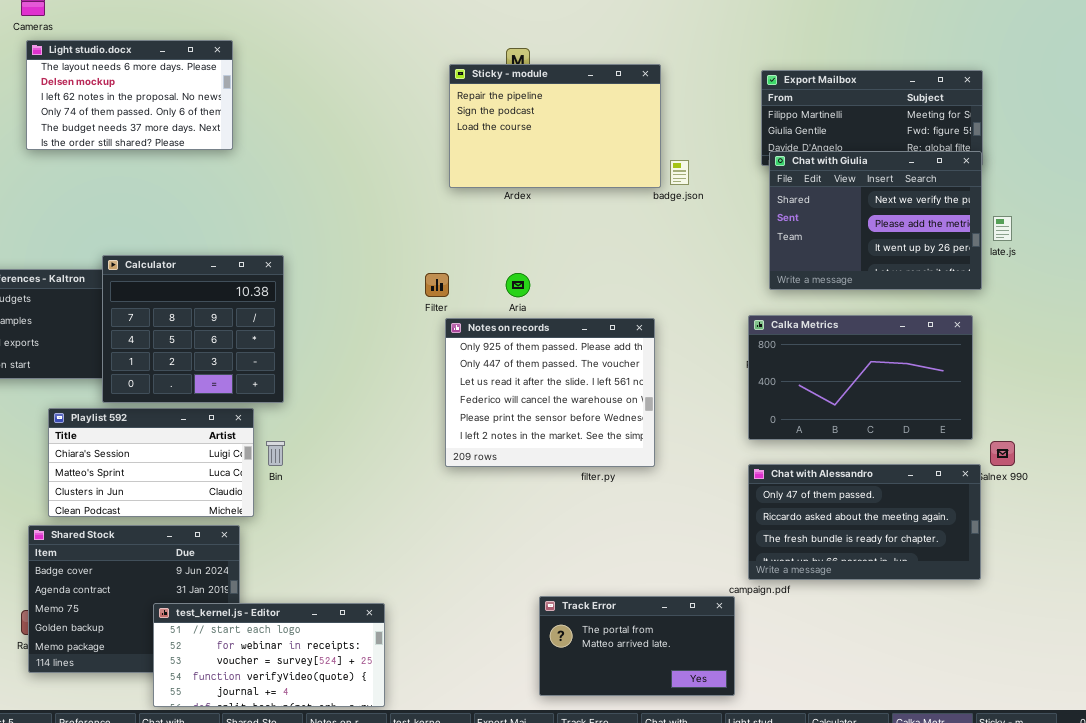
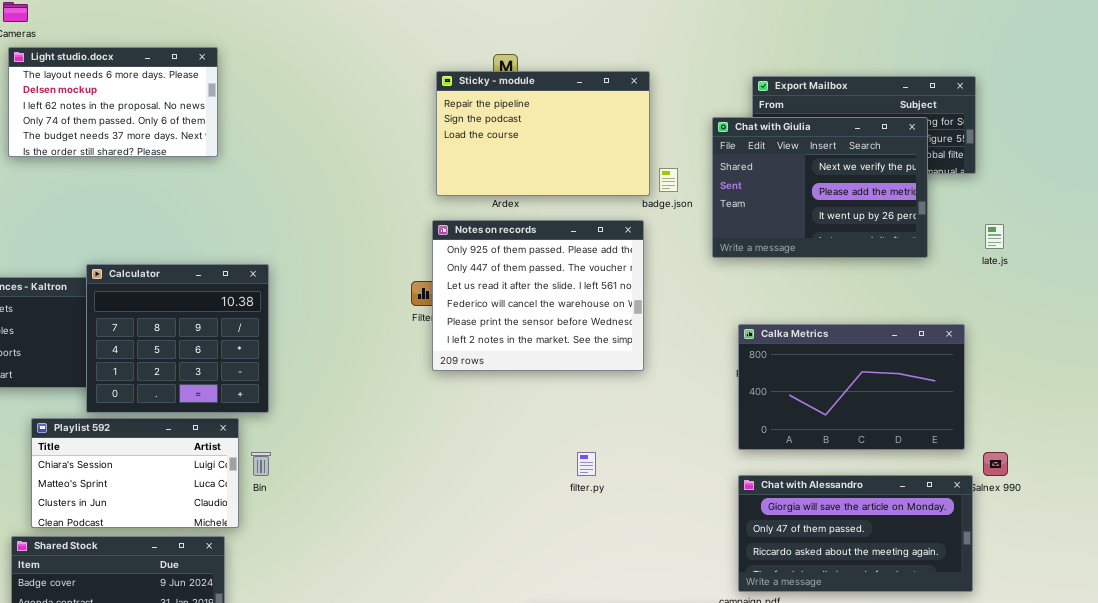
Chat with Giulia: [769,151,982,290] -> [712,117,928,258], moved
Notes on records: [445,318,655,467] -> [432,220,644,371], moved
Chat with Alessandro: [748,464,981,580] -> [738,475,973,592], scrolled up 1 row

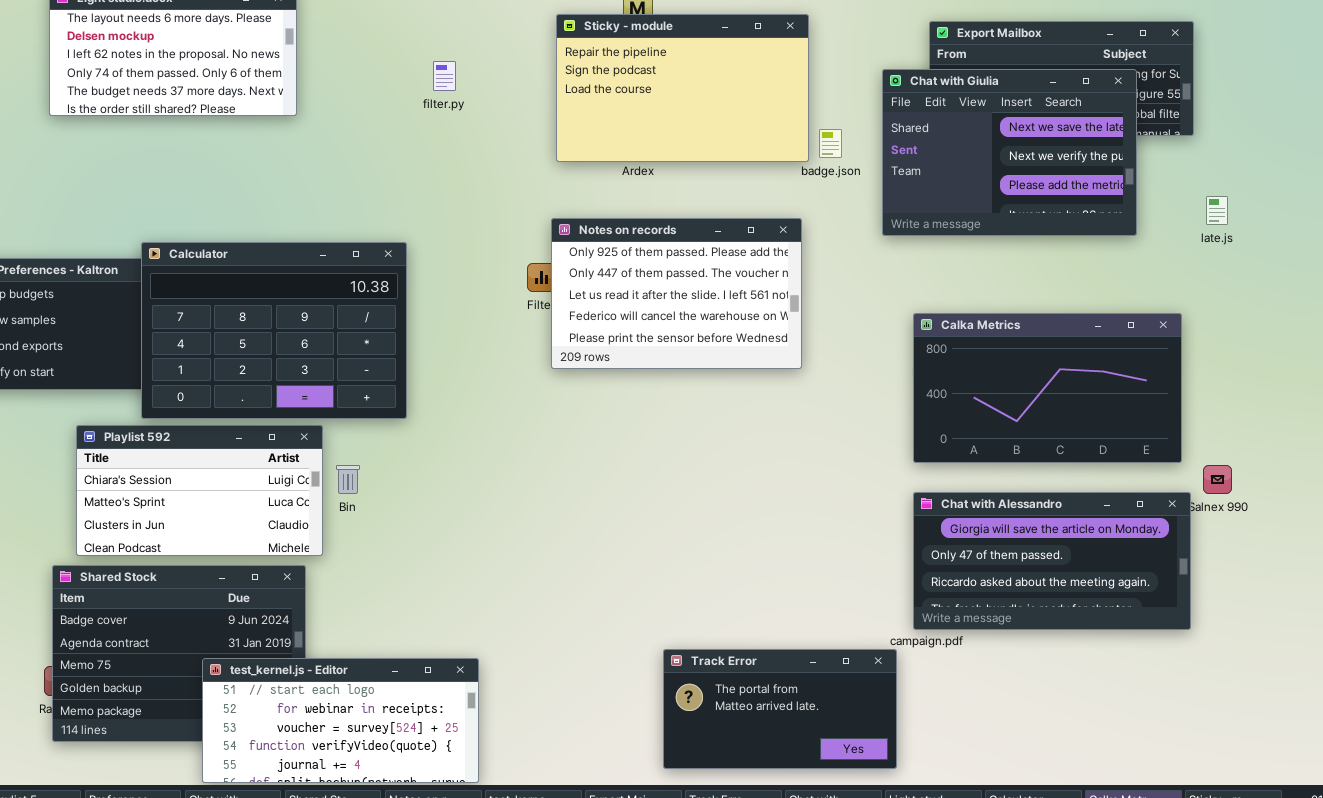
Chat with Giulia: [712,117,928,258] -> [882,69,1137,236], scrolled up 1 row
Notes on records: [432,220,644,371] -> [551,218,802,369], resized
Calculator: [86,264,269,413] -> [141,242,407,419], resized
filter.py: [577,452,596,476] -> [433,61,456,91], moved

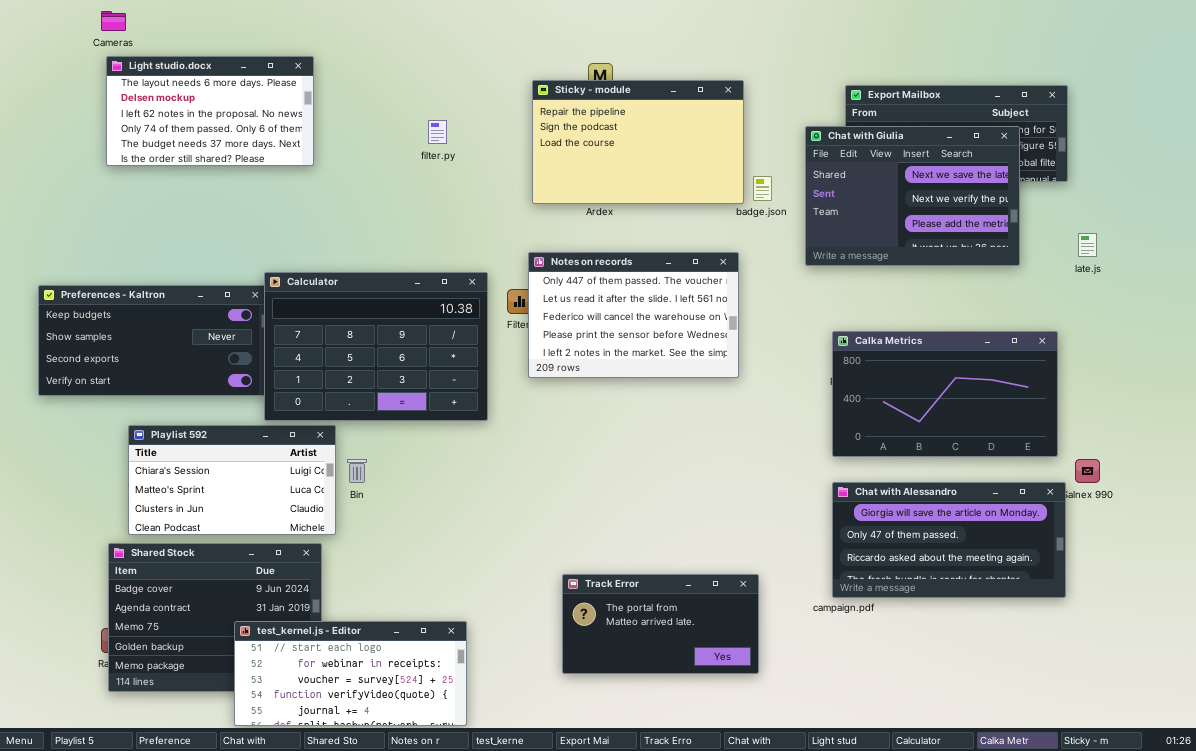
Notes on records: [551,218,802,369] -> [528,252,739,378], scrolled down 1 row
Calculator: [141,242,407,419] -> [264,272,488,421], moved
Track Error: [663,649,897,769] -> [562,574,759,674], moved

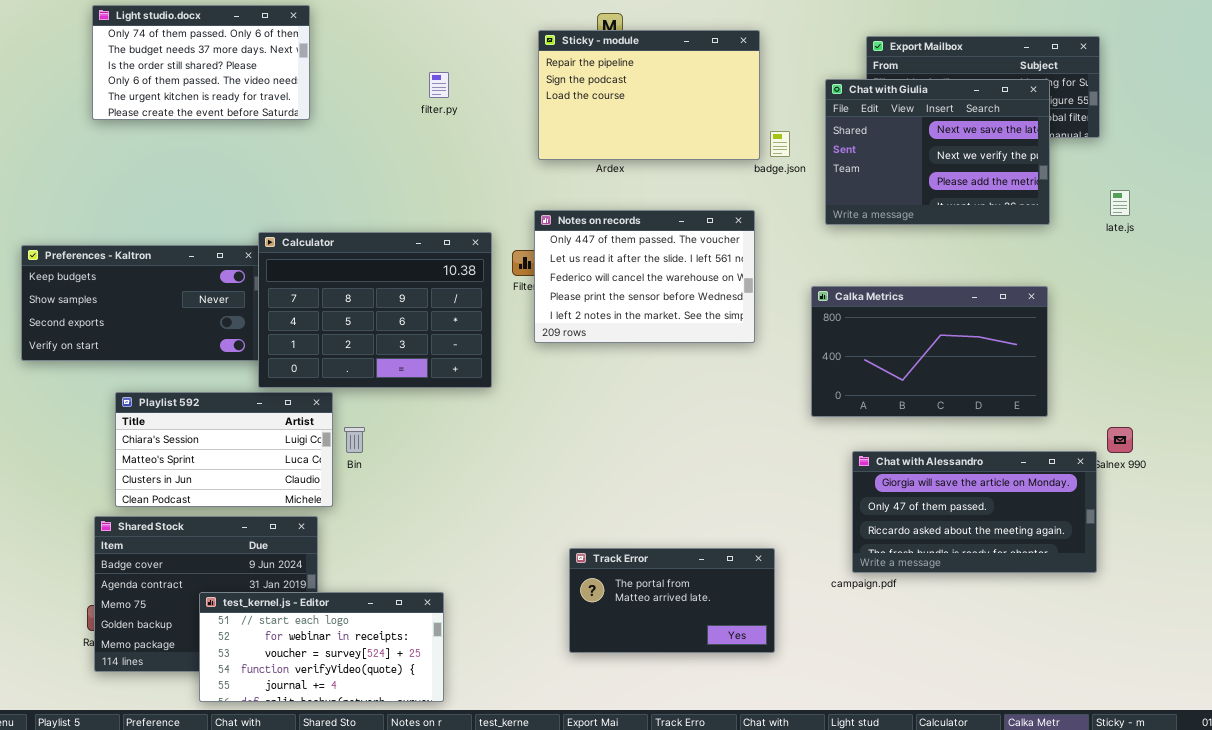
Light studio.docx: [106,56,314,166] -> [92,5,310,120], scrolled down 3 rows
Calka Metrics: [832,331,1058,457] -> [811,286,1048,417], moved
test_kernel.js - Editor: [234,621,467,726] -> [199,592,444,702], moved

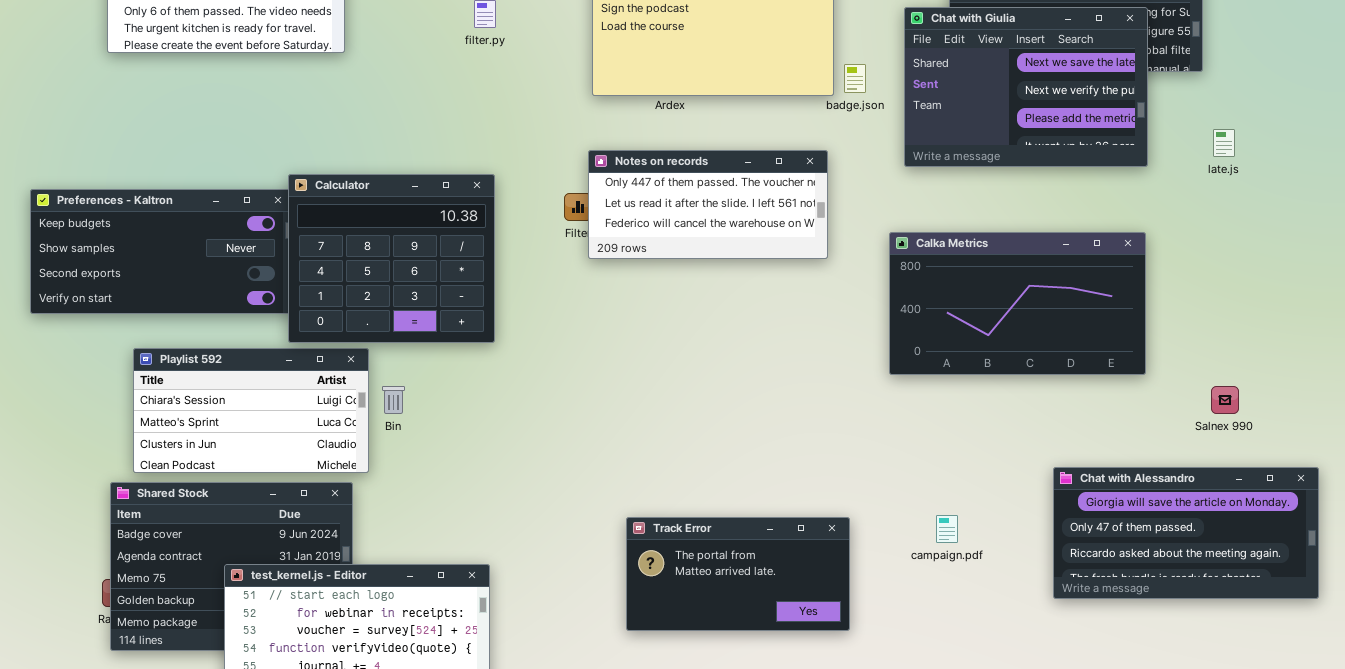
Notes on records: [534,210,755,343] -> [588,150,828,259], resized
Calculator: [258,232,492,388] -> [288,174,495,343], resized
Chat with Alessandro: [852,451,1097,573] -> [1053,467,1319,599], moved

